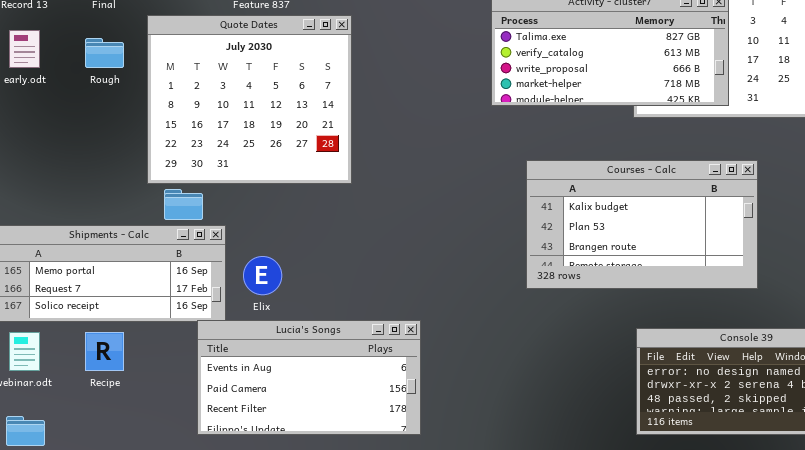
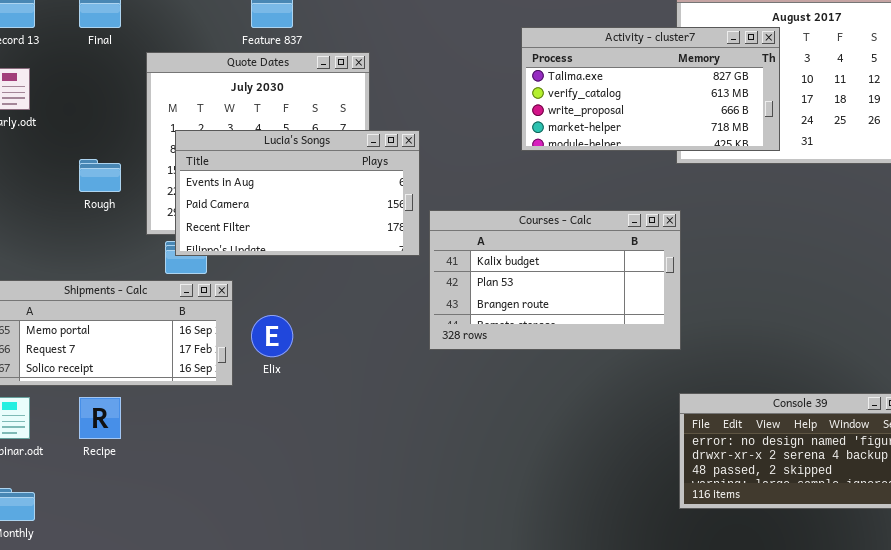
Rough: [85,38,124,68] -> [79,159,121,192], moved
Courses - Calc: [526,160,758,289] -> [429,210,681,350], moved
Lucia's Songs: [197,320,421,435] -> [175,130,420,256], moved

